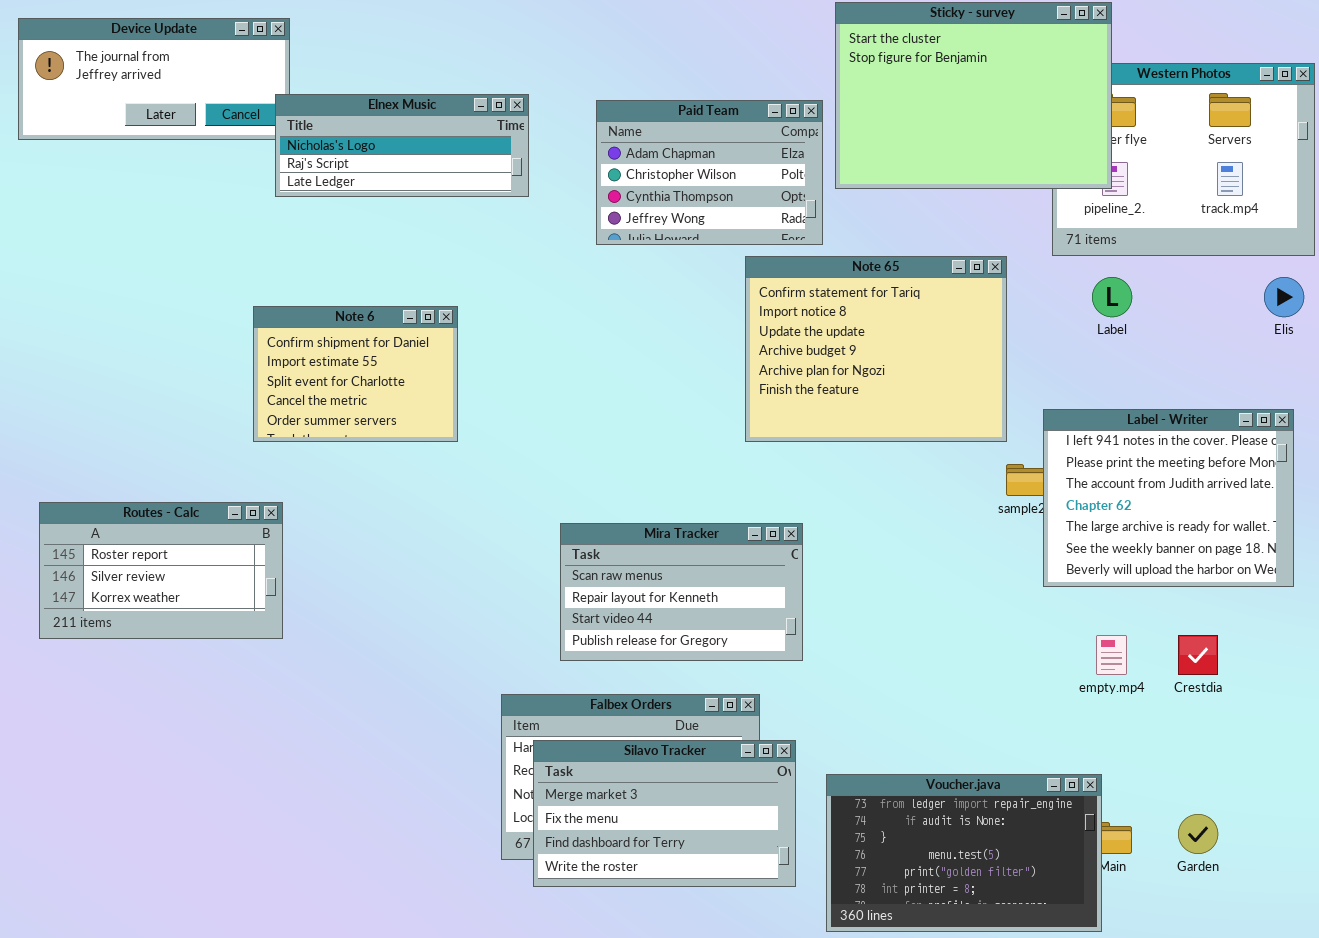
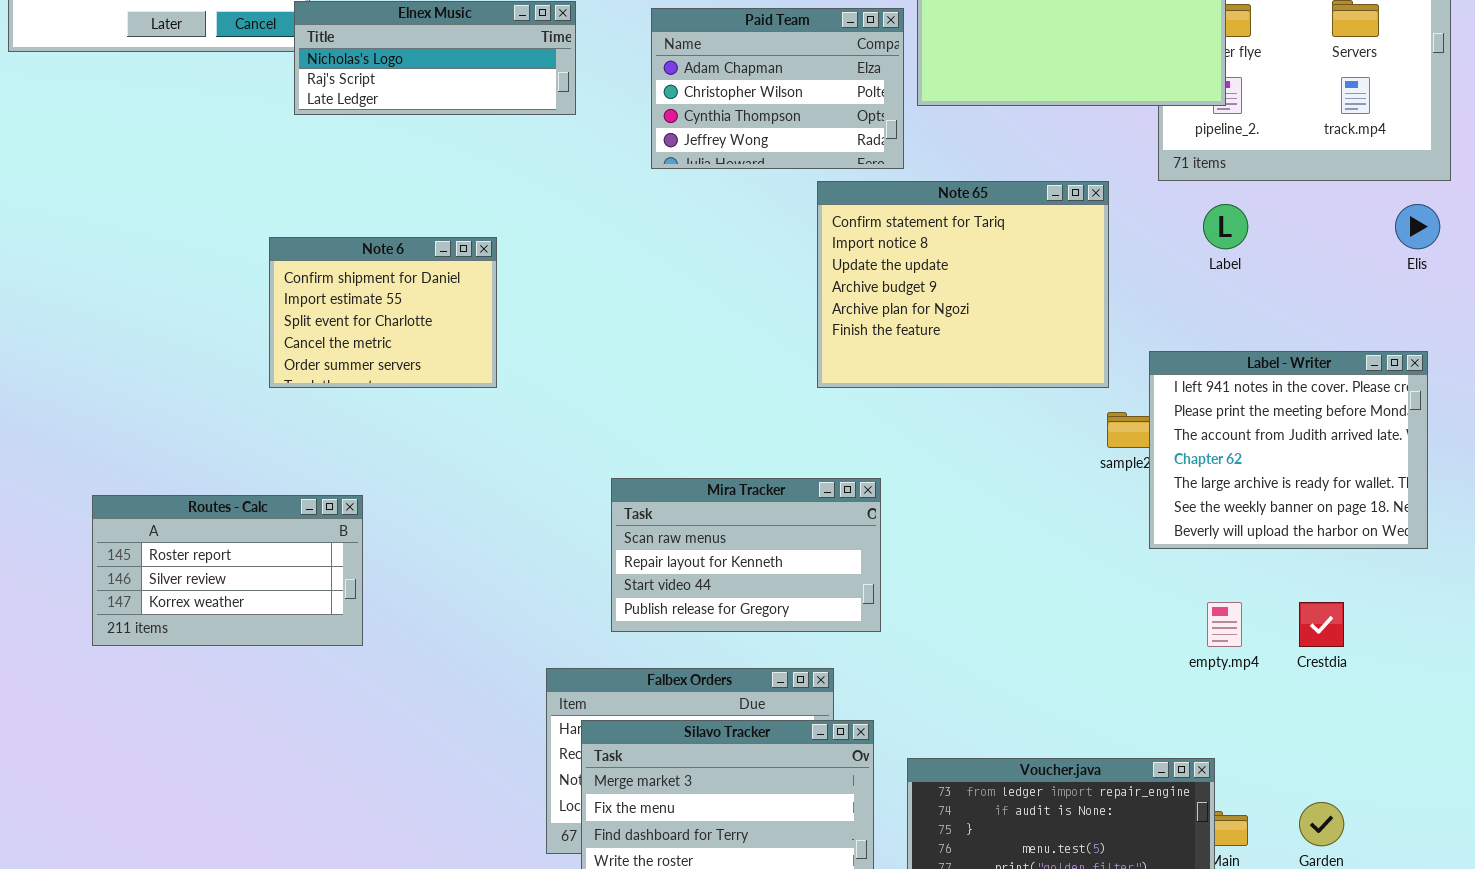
Routes - Calc: [39,502,283,639] -> [92,495,363,646], moved

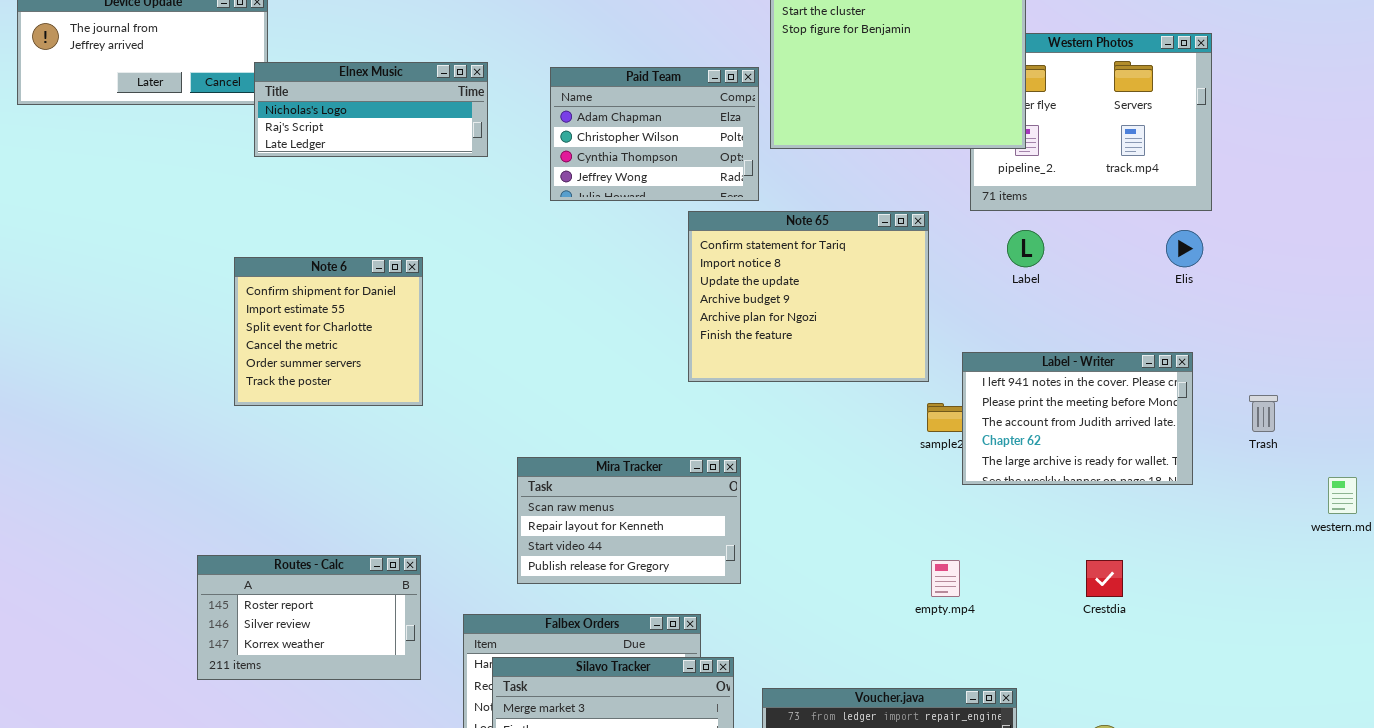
Note 6: [269,237,497,388] -> [234,257,423,406], resized
Label - Writer: [1149,351,1428,549] -> [962,352,1193,485], resized
Routes - Calc: [92,495,363,646] -> [197,555,421,680], moved
empty.mp4: [1207,602,1242,647] -> [931,560,960,597], moved

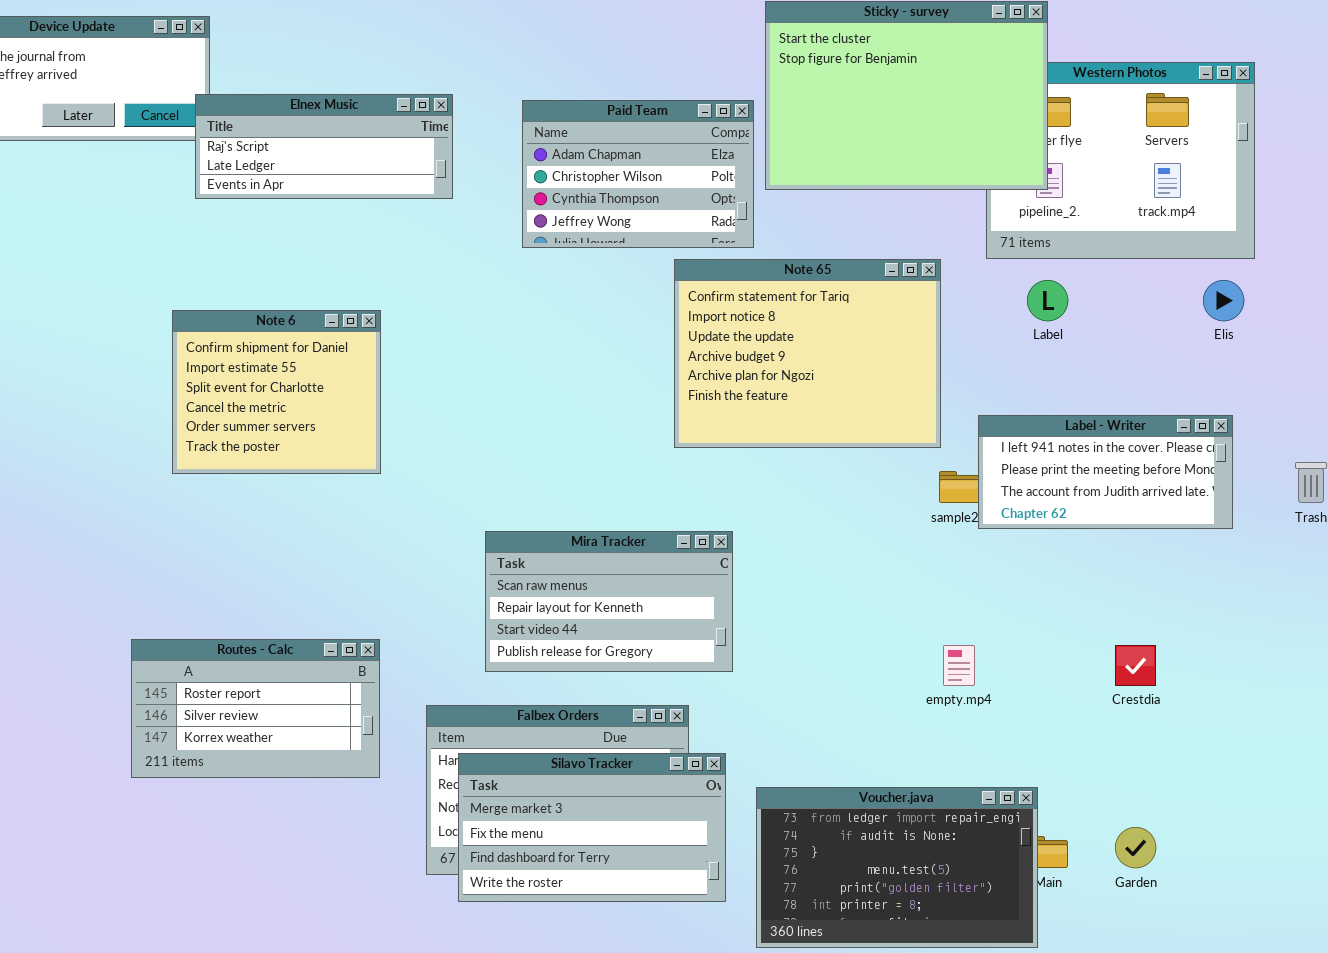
Elnex Music: [254,62,488,157] -> [195,94,453,199], scrolled down 1 row
Label - Writer: [962,352,1193,485] -> [978,415,1233,529], resized

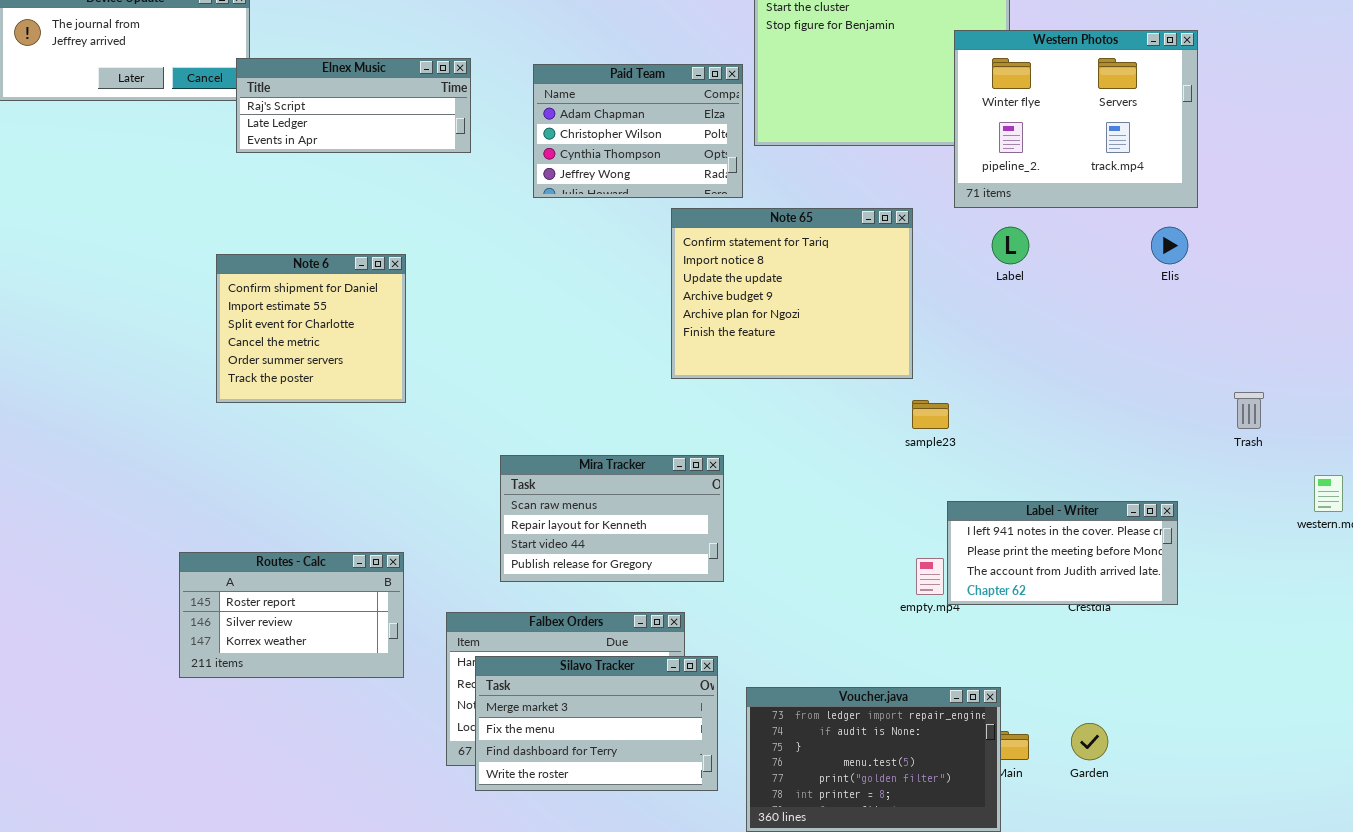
Western Photos: [986,62,1255,259] -> [954,30,1198,208], raised
Label - Writer: [978,415,1233,529] -> [947,501,1178,605], moved

